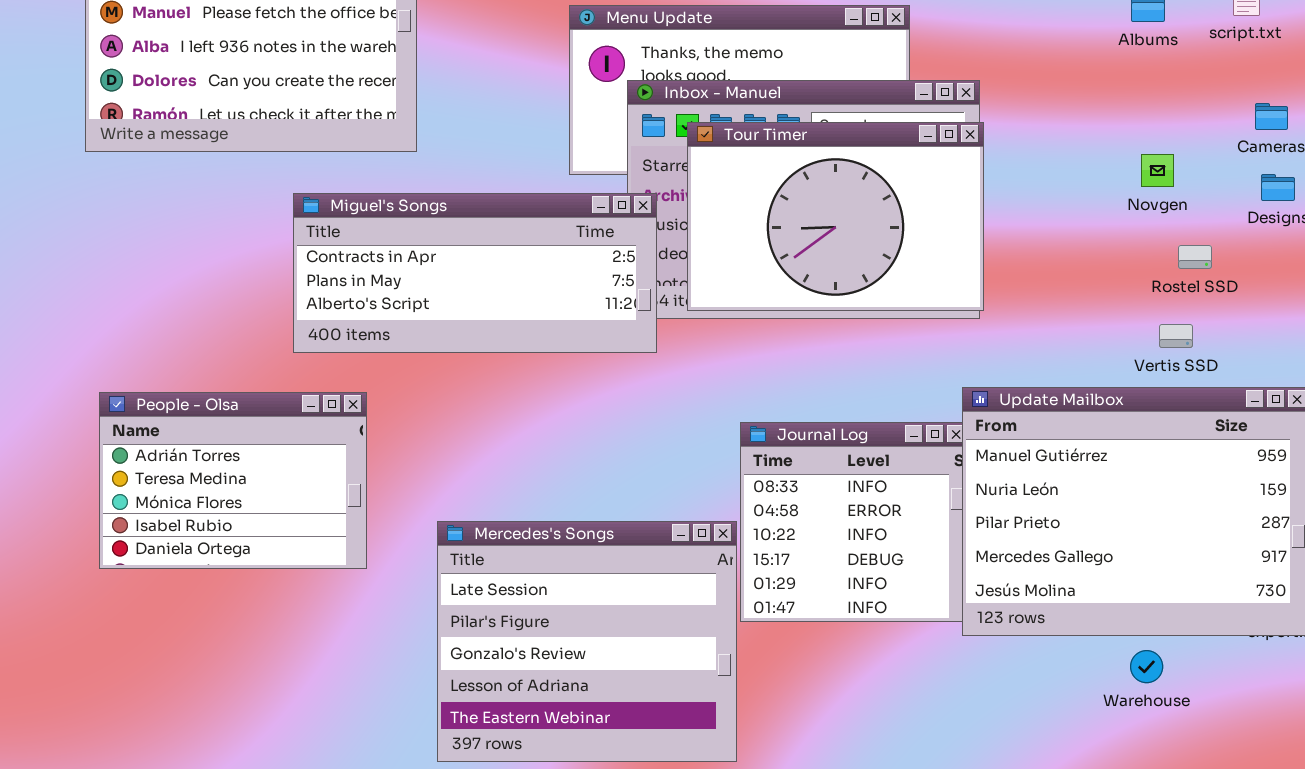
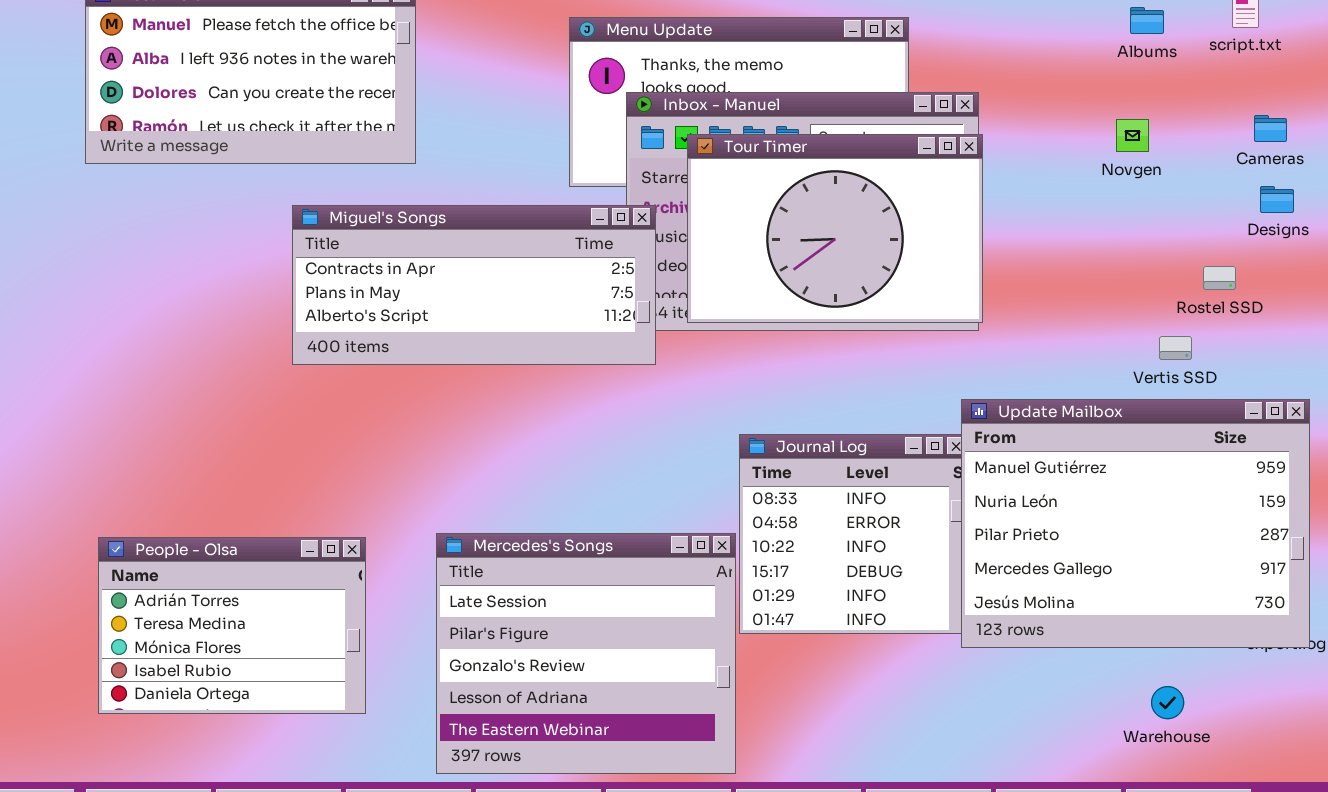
Novgen: [1141,154,1174,187] -> [1116,119,1149,152], moved
Rostel SSD: [1178,245,1212,269] -> [1203,266,1236,290], moved
People - Olsa: [99,392,367,569] -> [98,537,366,714], moved
Warehouse: [1130,650,1163,683] -> [1151,686,1184,719], moved

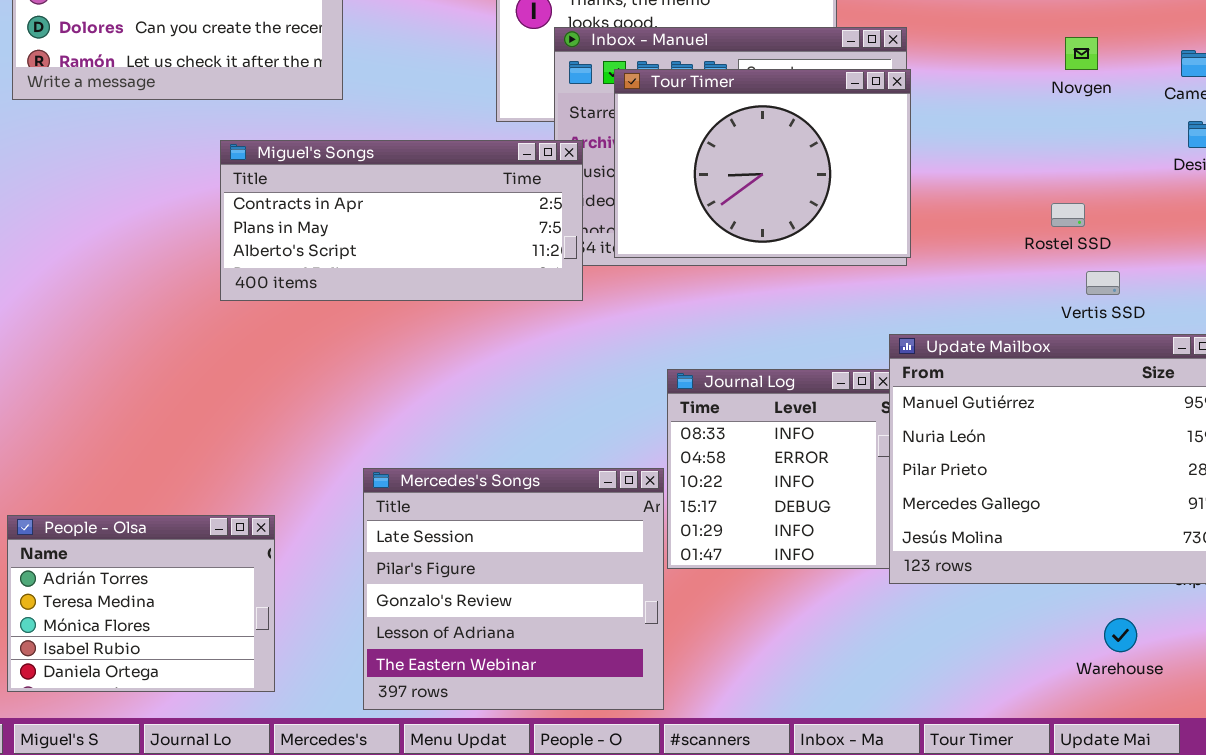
Novgen: [1116,119,1149,152] -> [1065,37,1098,70], moved
Rostel SSD: [1203,266,1236,290] -> [1051,203,1085,227], moved
People - Olsa: [98,537,366,714] -> [7,515,275,692], moved
Warehouse: [1151,686,1184,719] -> [1104,618,1137,652], moved

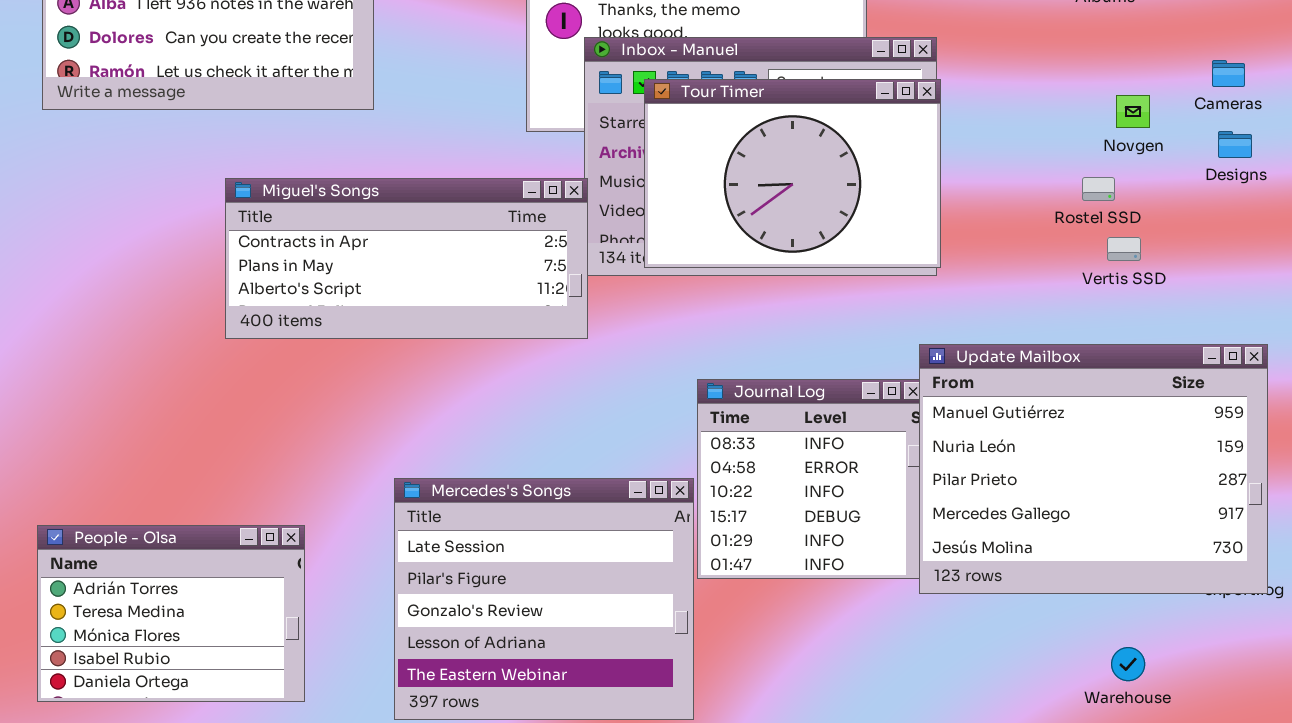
Novgen: [1065,37,1098,70] -> [1116,95,1150,128], moved
Miguel's Songs: [220,140,583,301] -> [225,178,588,339], moved
Rostel SSD: [1051,203,1085,227] -> [1082,177,1115,201], moved
Vertis SSD: [1086,271,1120,295] -> [1107,237,1141,261], moved
Warehouse: [1104,618,1137,652] -> [1111,647,1145,681], moved

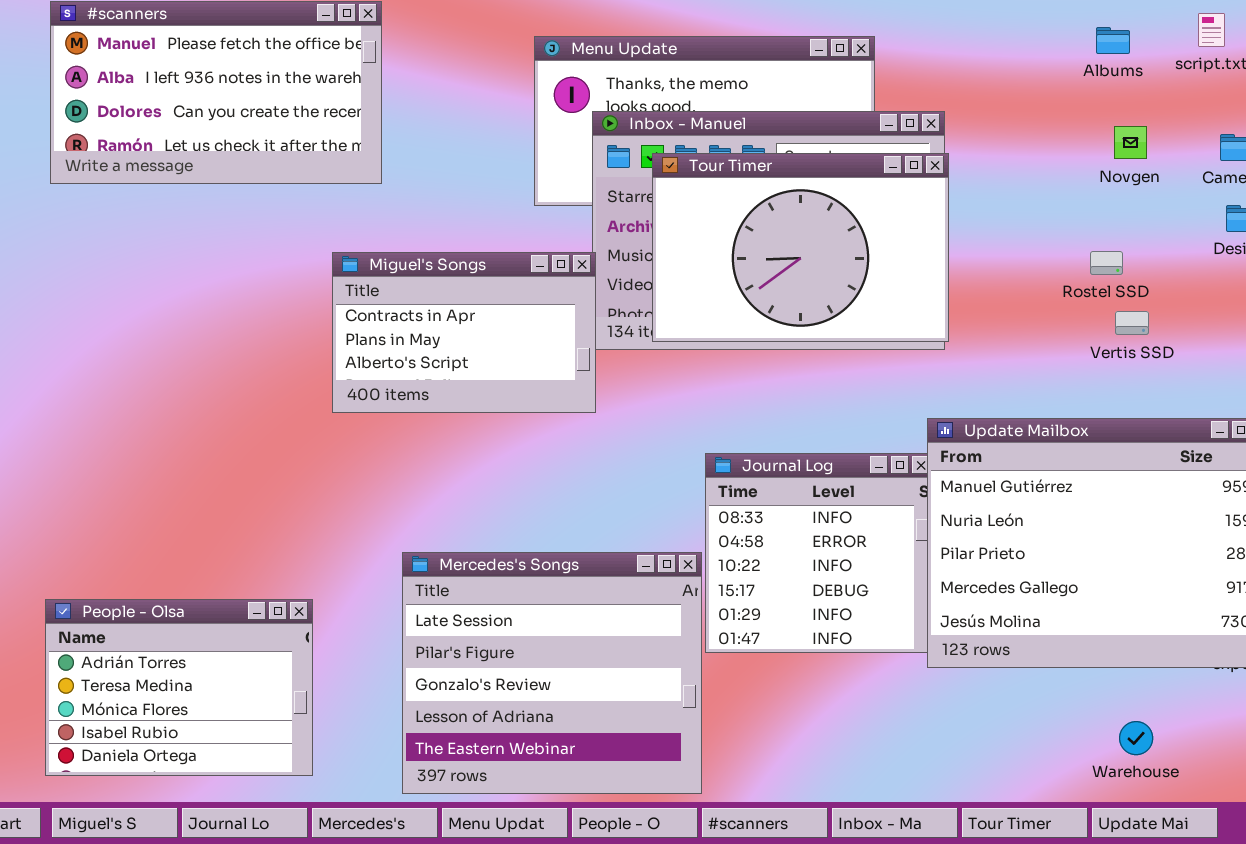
Novgen: [1116,95,1150,128] -> [1114,126,1147,159], moved
Miguel's Songs: [225,178,588,339] -> [332,252,596,413], resized

